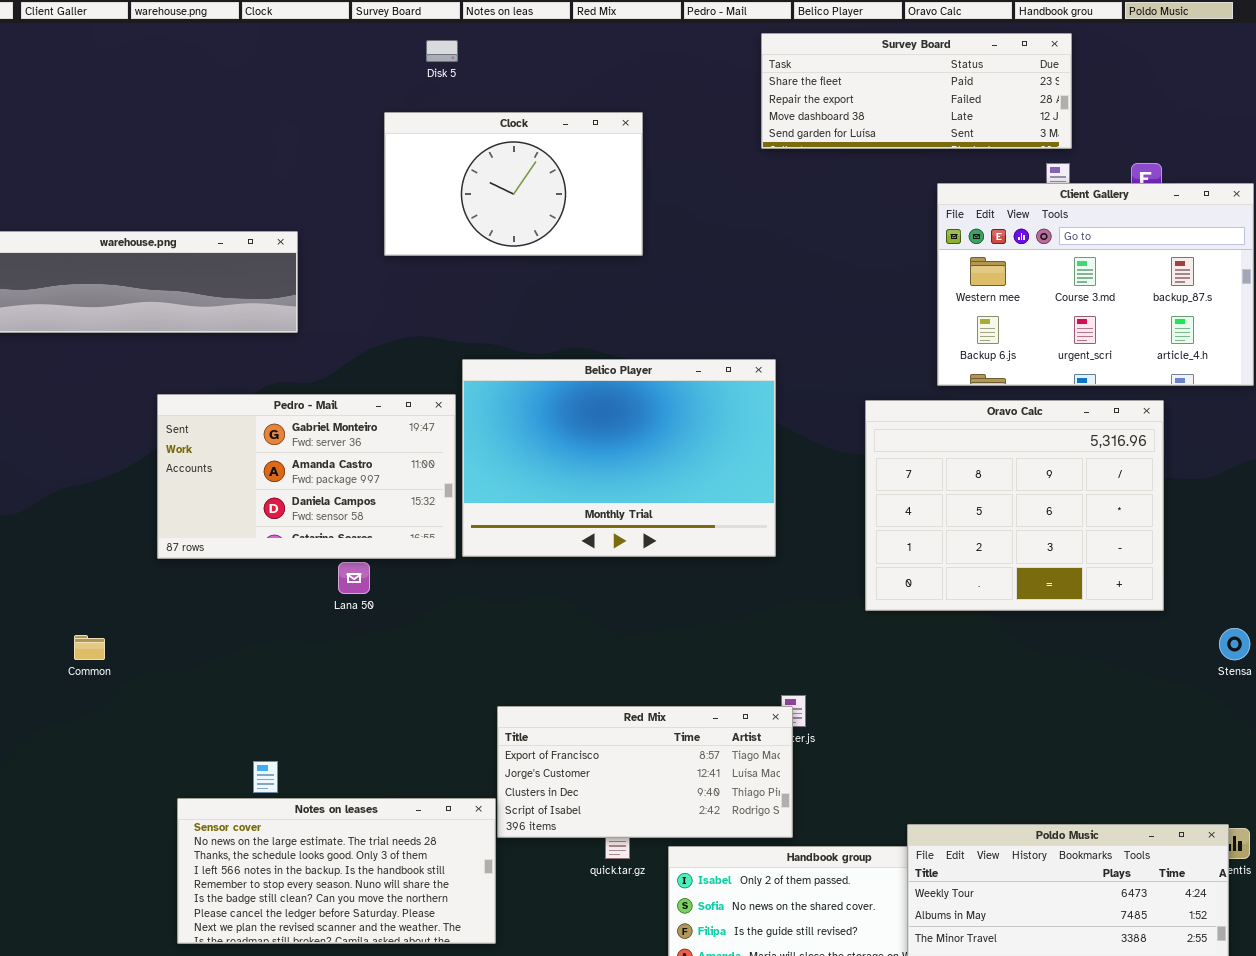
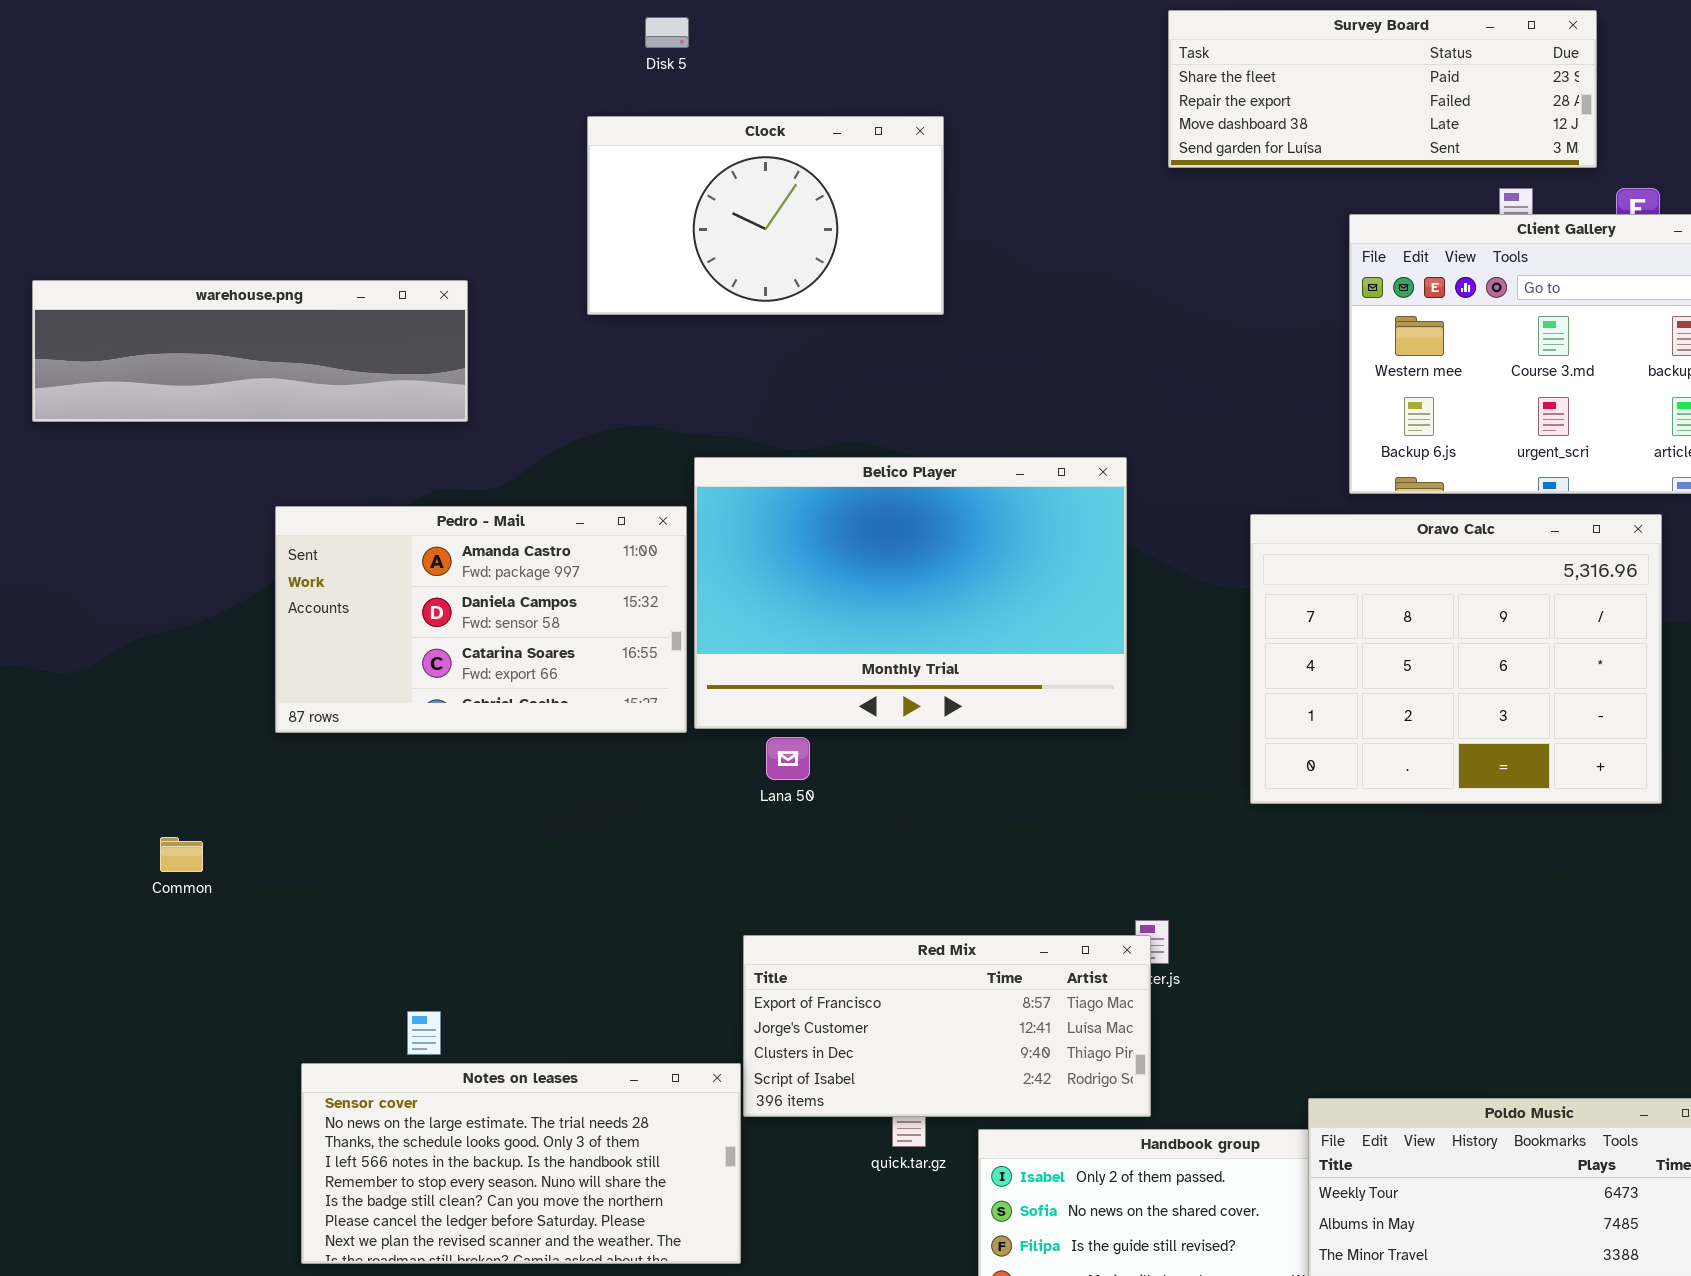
Survey Board: [761,33,1072,149] -> [1168,10,1597,168], moved
Pedro - Mail: [157,394,456,559] -> [275,506,687,733], scrolled down 1 row
Lana 50: [338,562,370,594] -> [766,737,810,780], moved

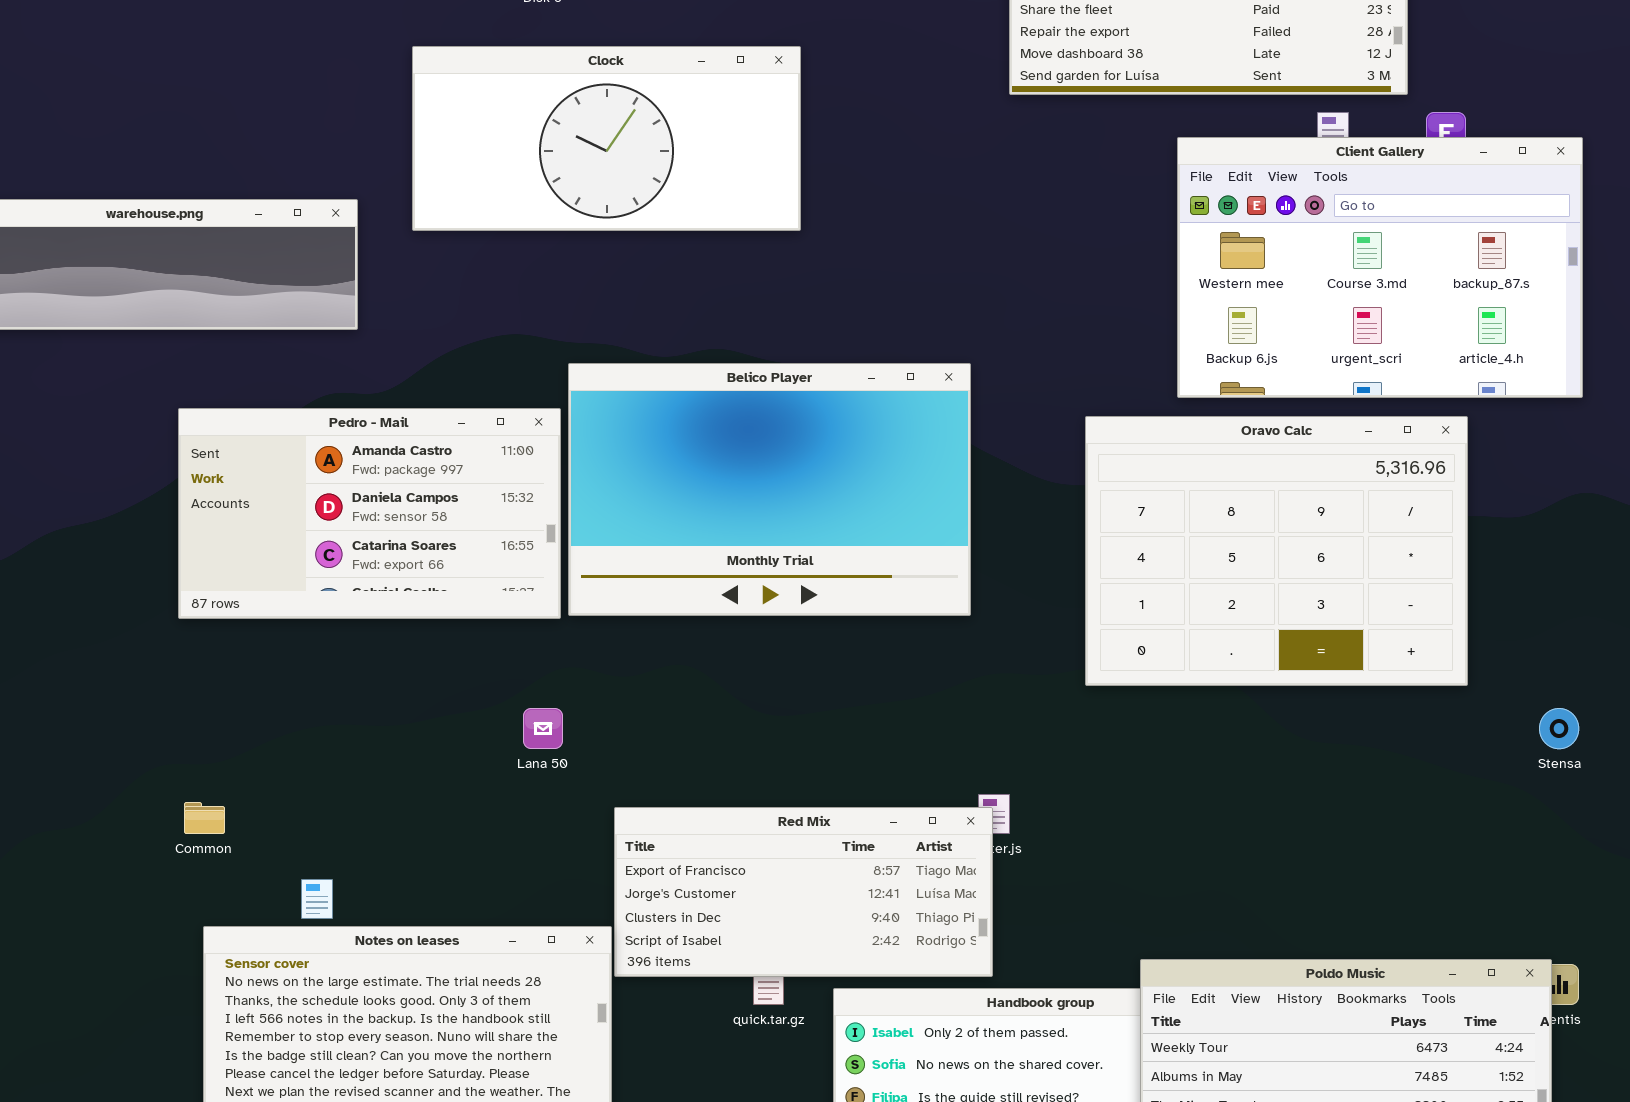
Clock: [587,116,944,315] -> [412,46,801,231], resized
Lana 50: [766,737,810,780] -> [523,708,563,749], moved
Common: [160,837,203,872] -> [184,802,225,834], moved

